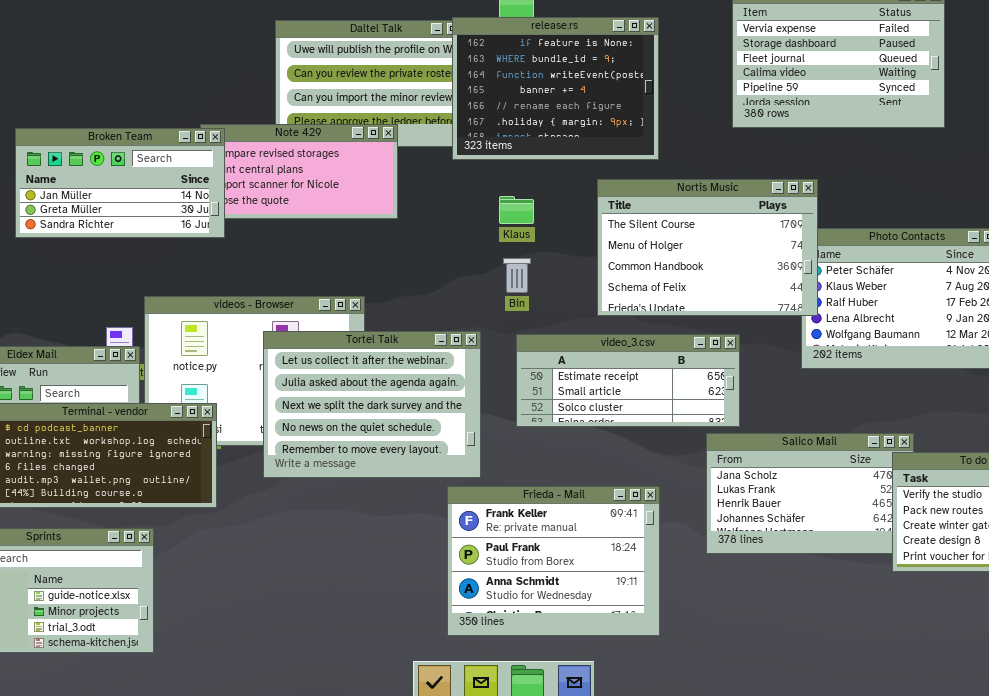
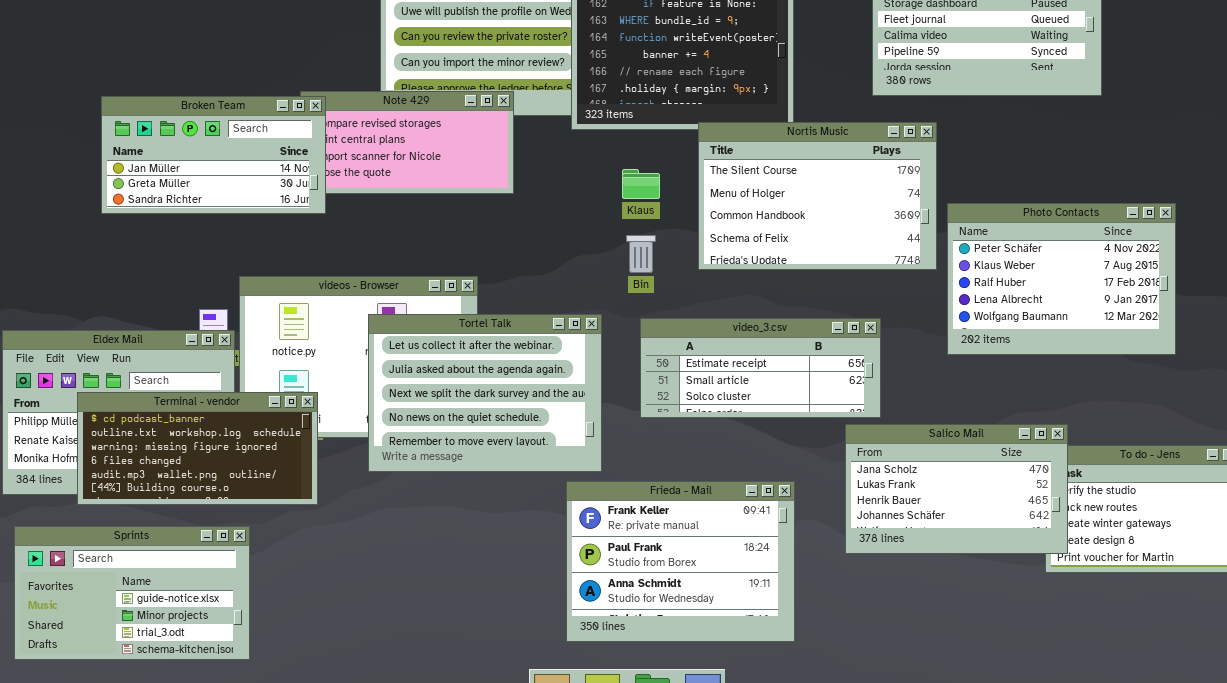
Nortis Music: [597,179,818,316] -> [698,122,937,270], moved
Salico Mail: [706,433,914,554] -> [845,424,1068,554], raised

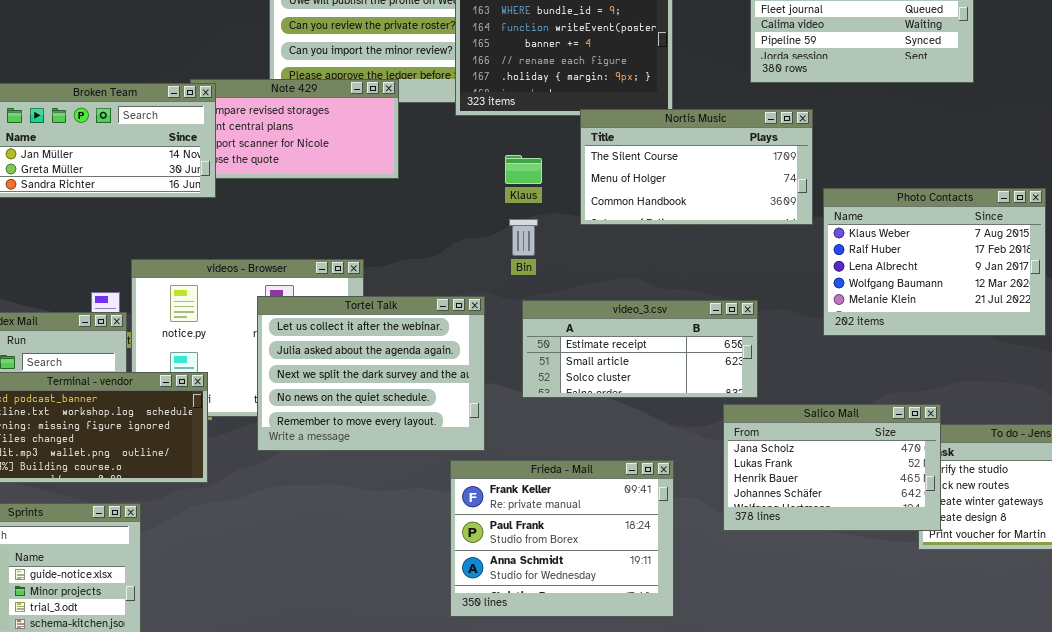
Nortis Music: [698,122,937,270] -> [580,109,813,225], resized
Photo Contacts: [947,203,1176,355] -> [823,188,1046,336], scrolled down 1 row

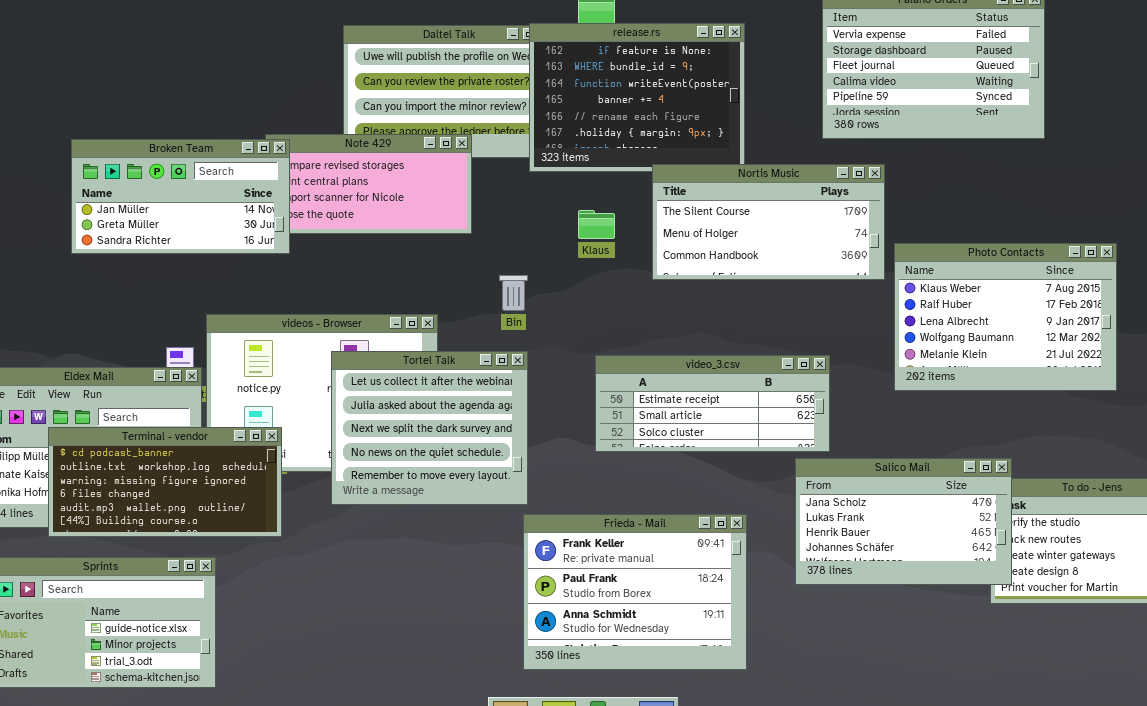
Bin: [509,219,538,256] -> [499,275,528,311], moved
Tortel Talk: [257,296,485,451] -> [331,351,528,505], resized

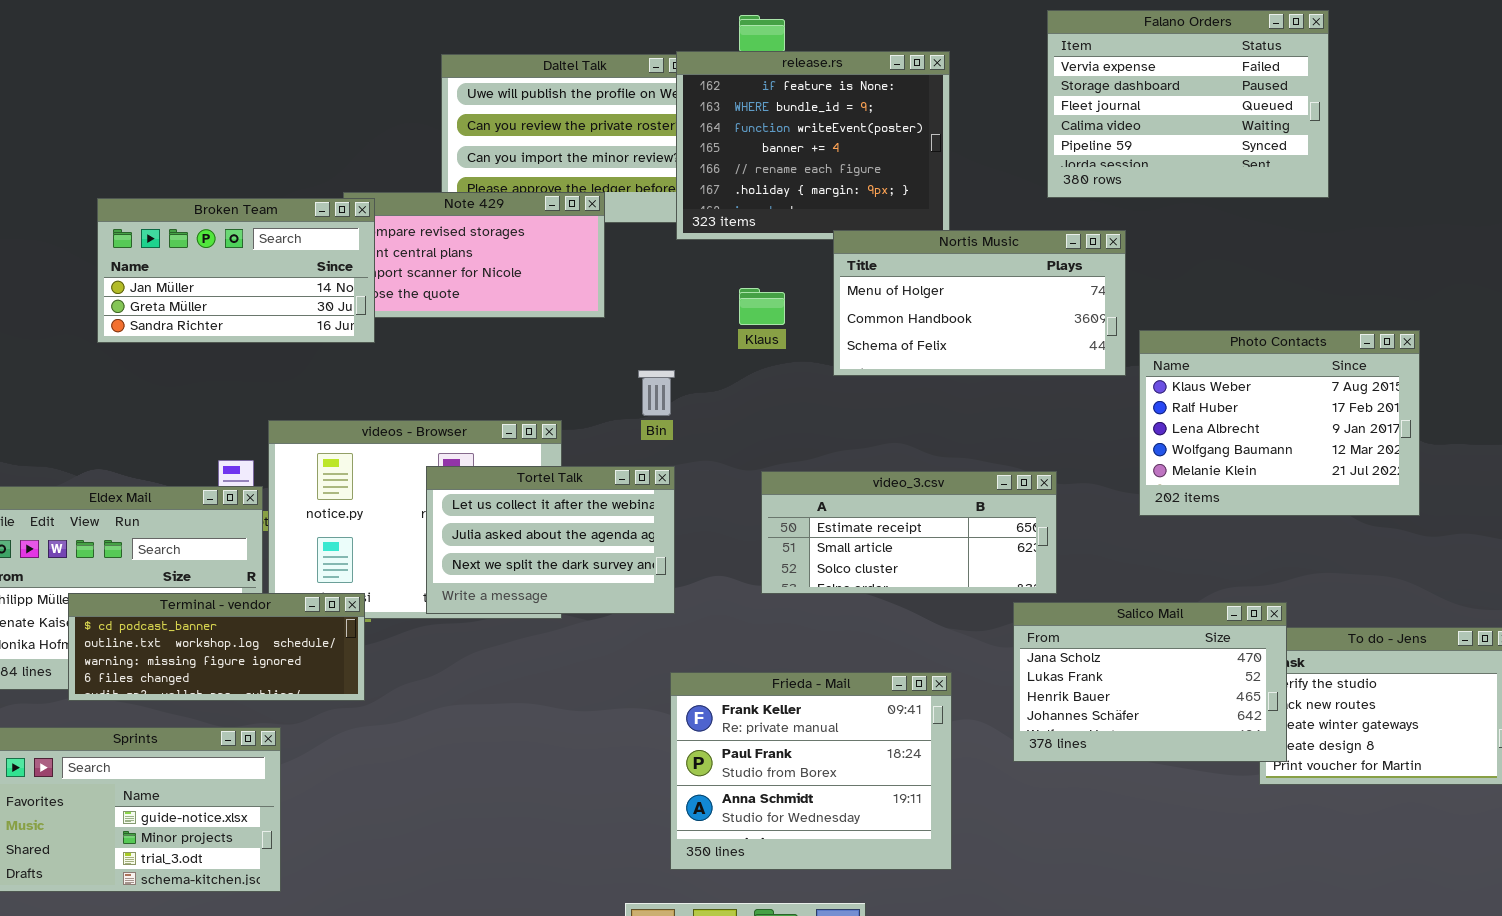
Nortis Music: [652,164,885,280] -> [833,230,1126,376], scrolled down 1 row
Tortel Talk: [331,351,528,505] -> [426,466,675,614], resized
Terminal - vendor: [48,427,282,537] -> [68,593,365,701], resized

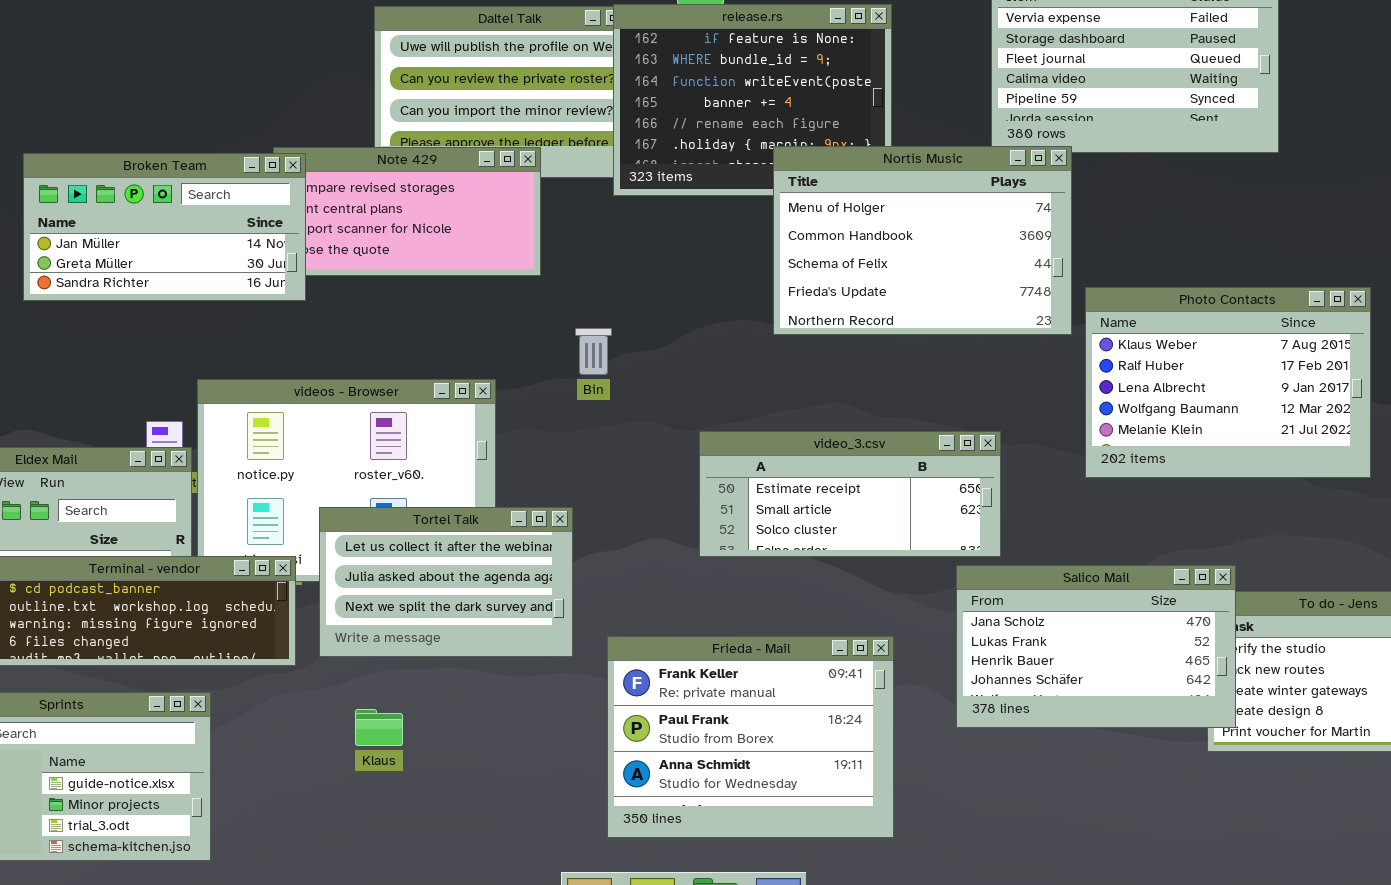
Nortis Music: [833,230,1126,376] -> [773,146,1072,335], resized
Klaus: [739,288,785,325] -> [355,709,403,746], moved
Tortel Talk: [426,466,675,614] -> [319,507,573,657], moved

